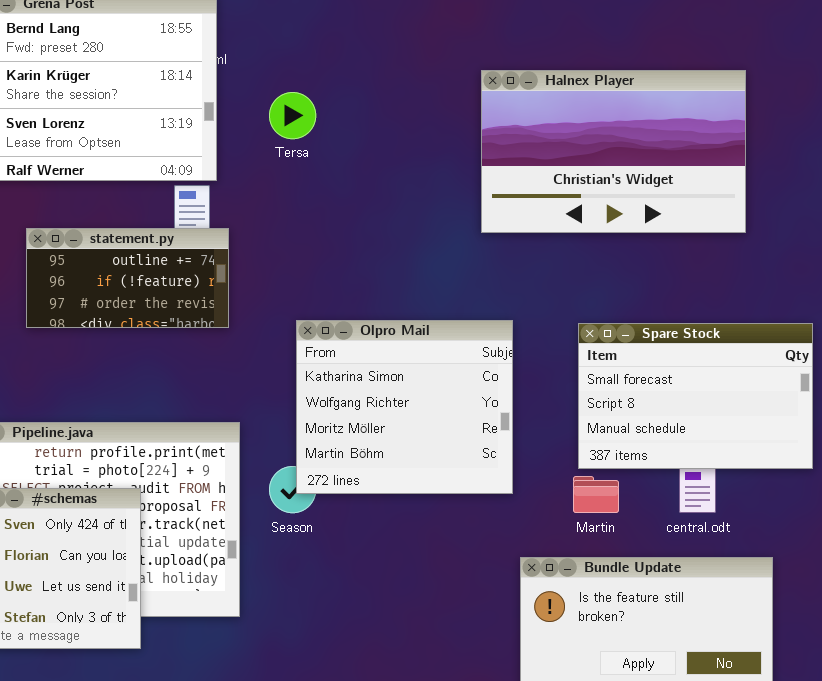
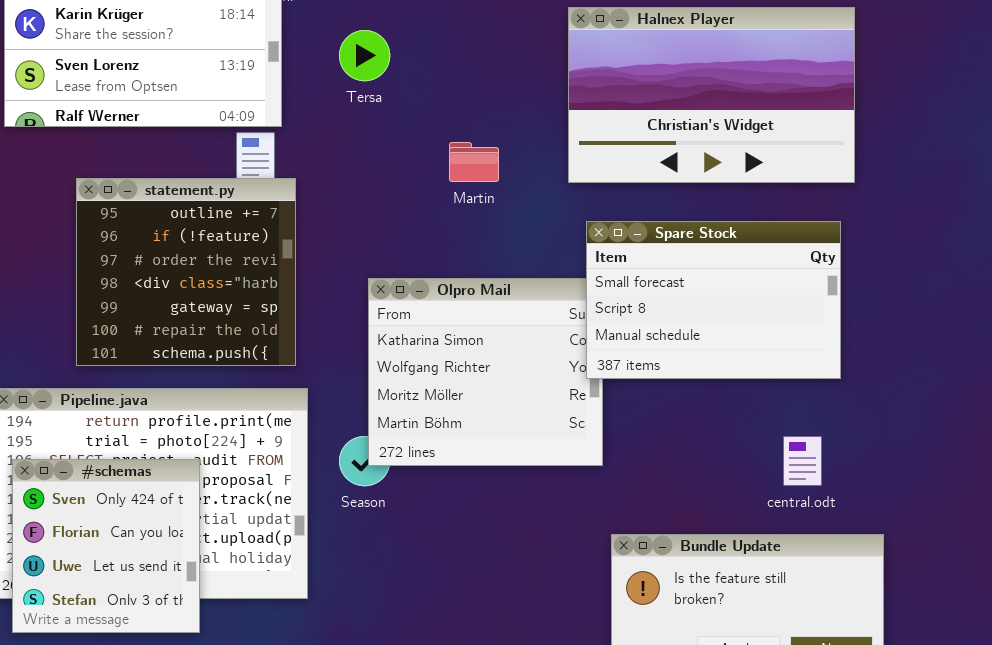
statement.py: [26,228,229,328] -> [76,178,296,366], resized
Spare Stock: [578,323,813,469] -> [586,221,841,379], moved
Martin: [573,476,619,513] -> [449,142,499,182], moved

